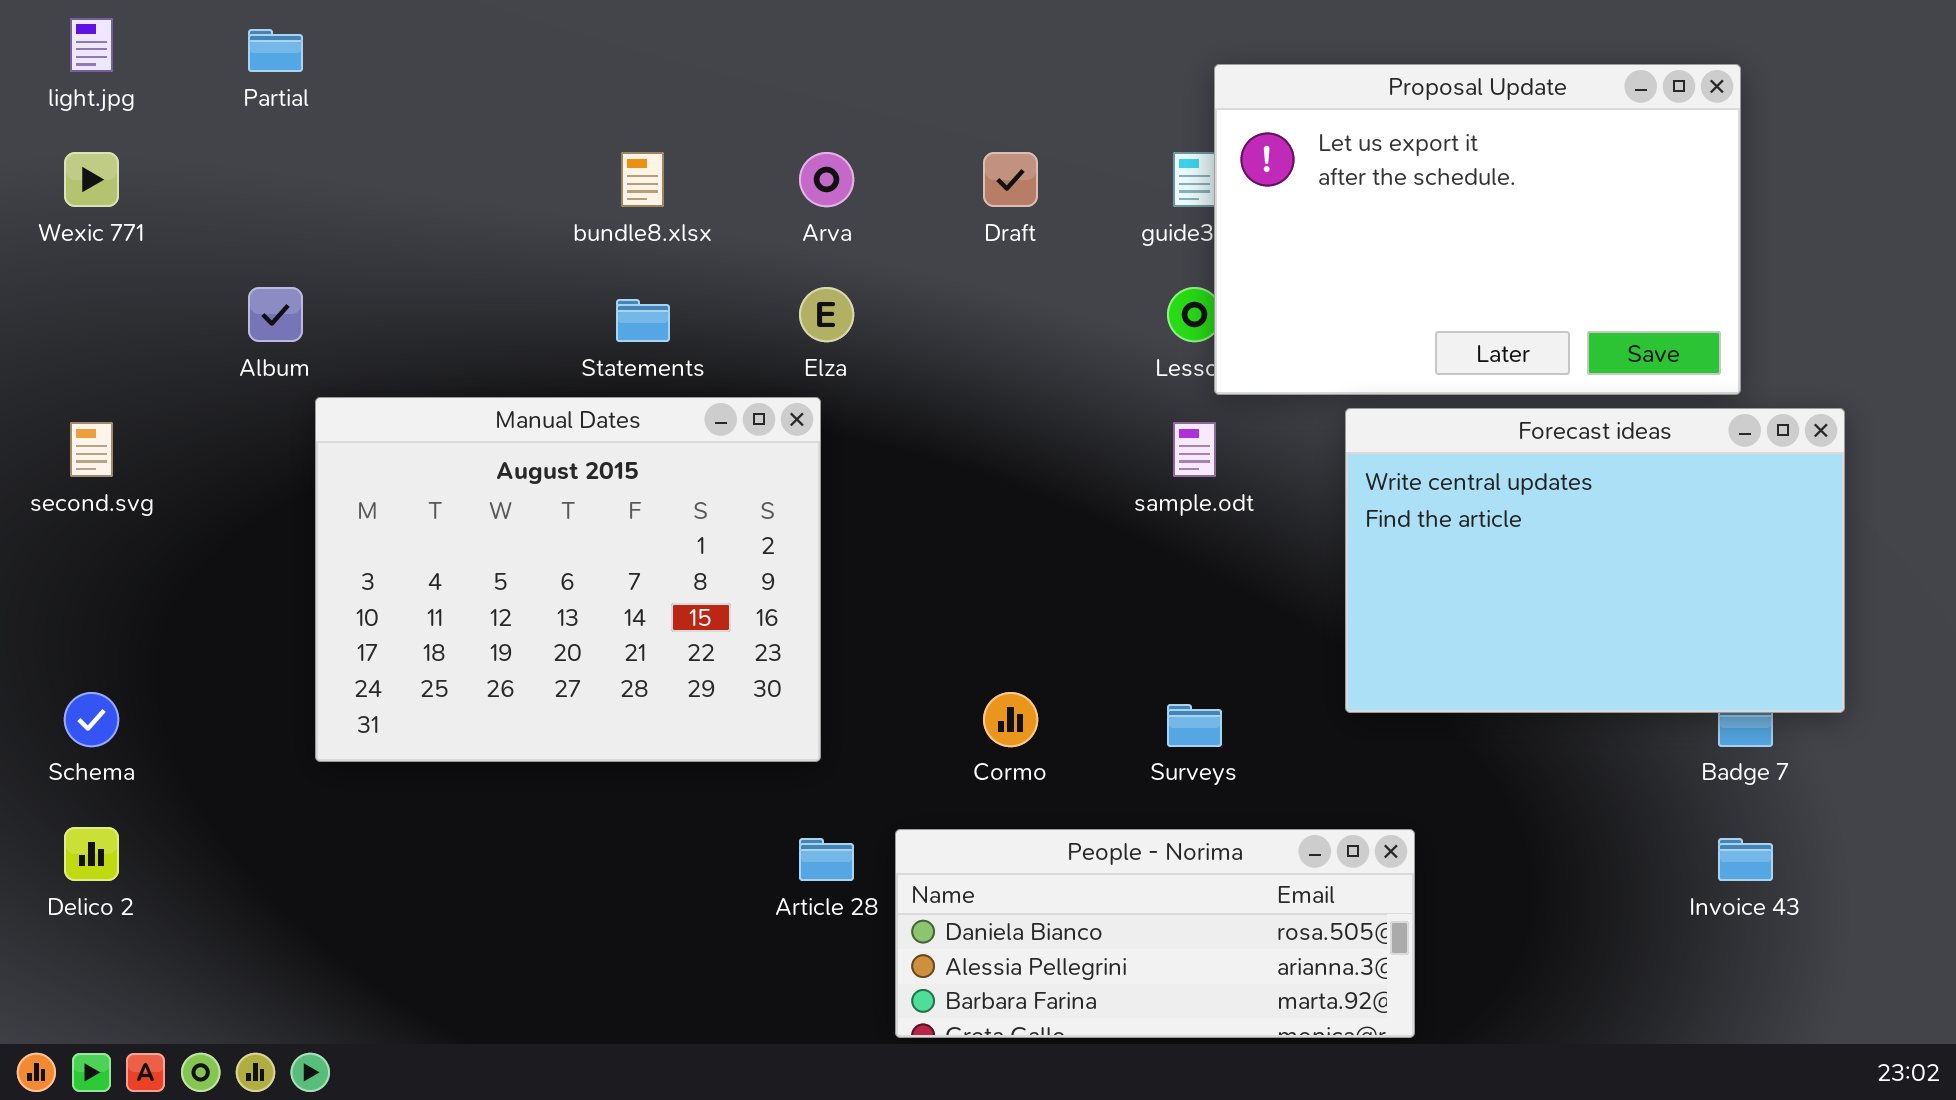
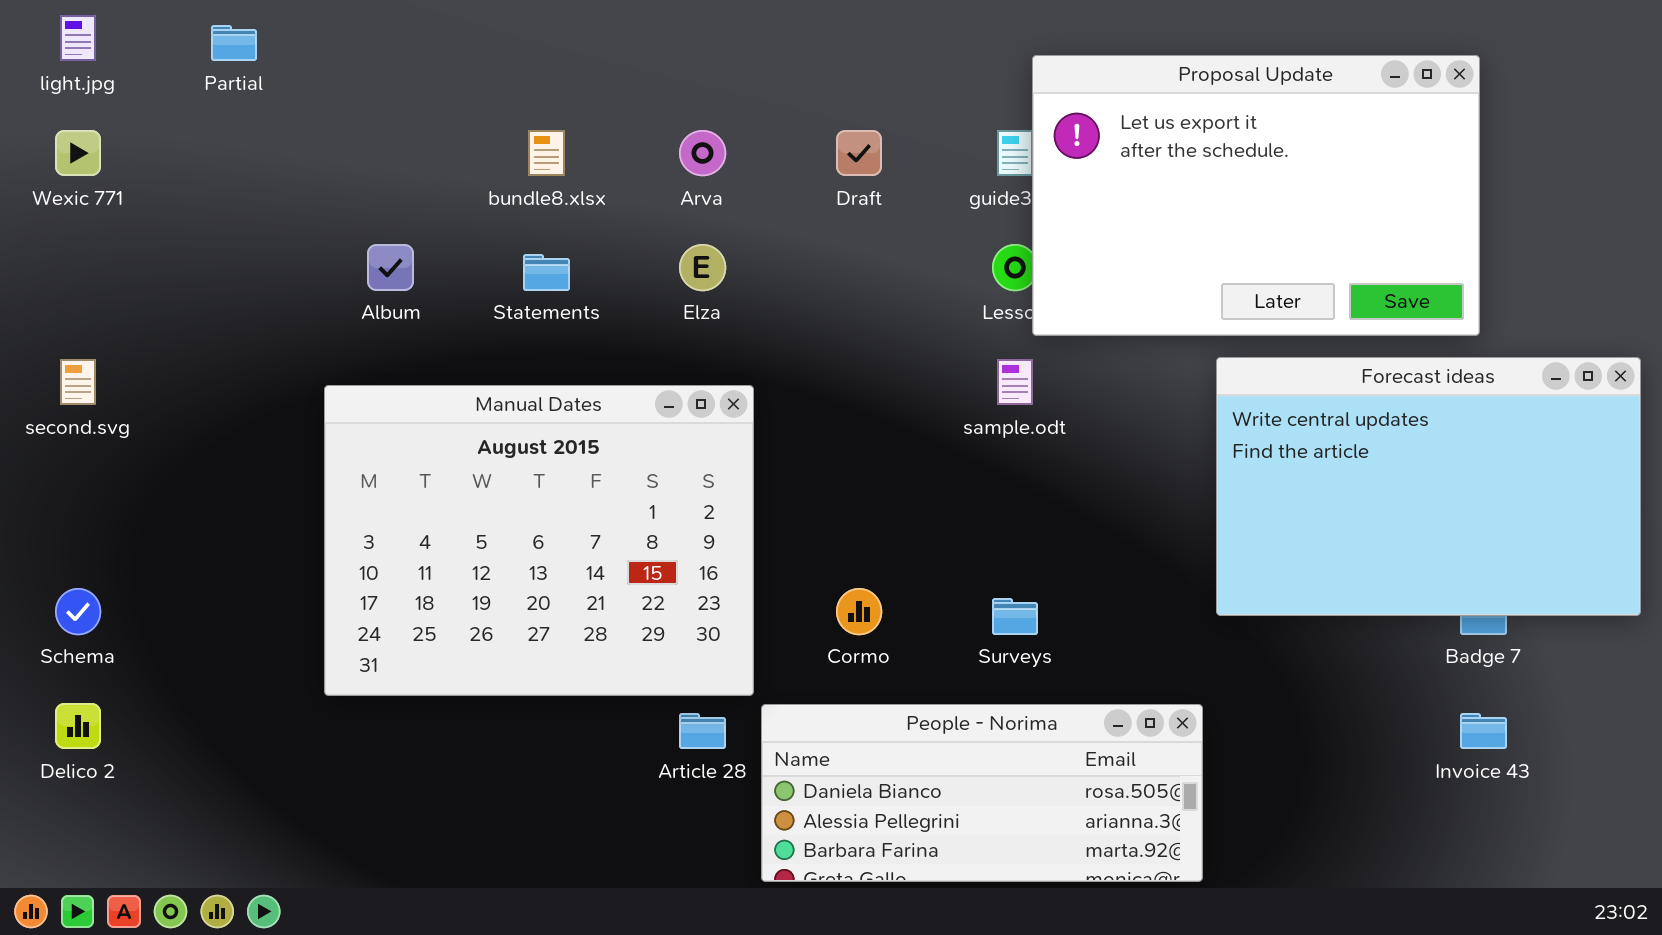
Album: [248,287,303,342] -> [367,244,414,291], moved
Manual Dates: [315,397,821,762] -> [324,385,754,696], moved
Forecast ideas: [1345,408,1845,713] -> [1216,357,1641,616], moved

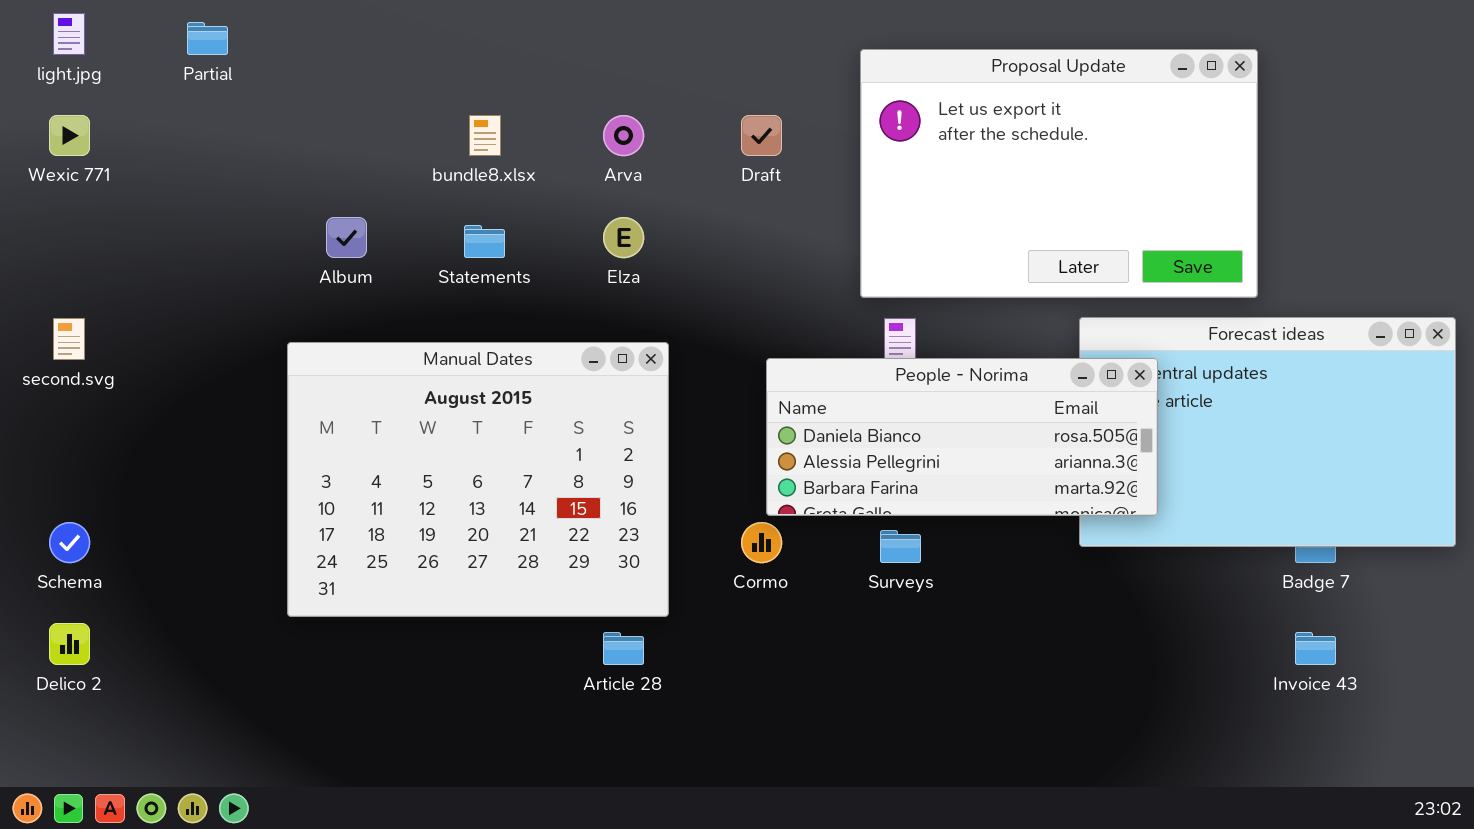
Proposal Update: [1032,55,1480,336] -> [860,49,1258,298], moved
People - Norima: [761,704,1203,882] -> [766,358,1158,516], moved

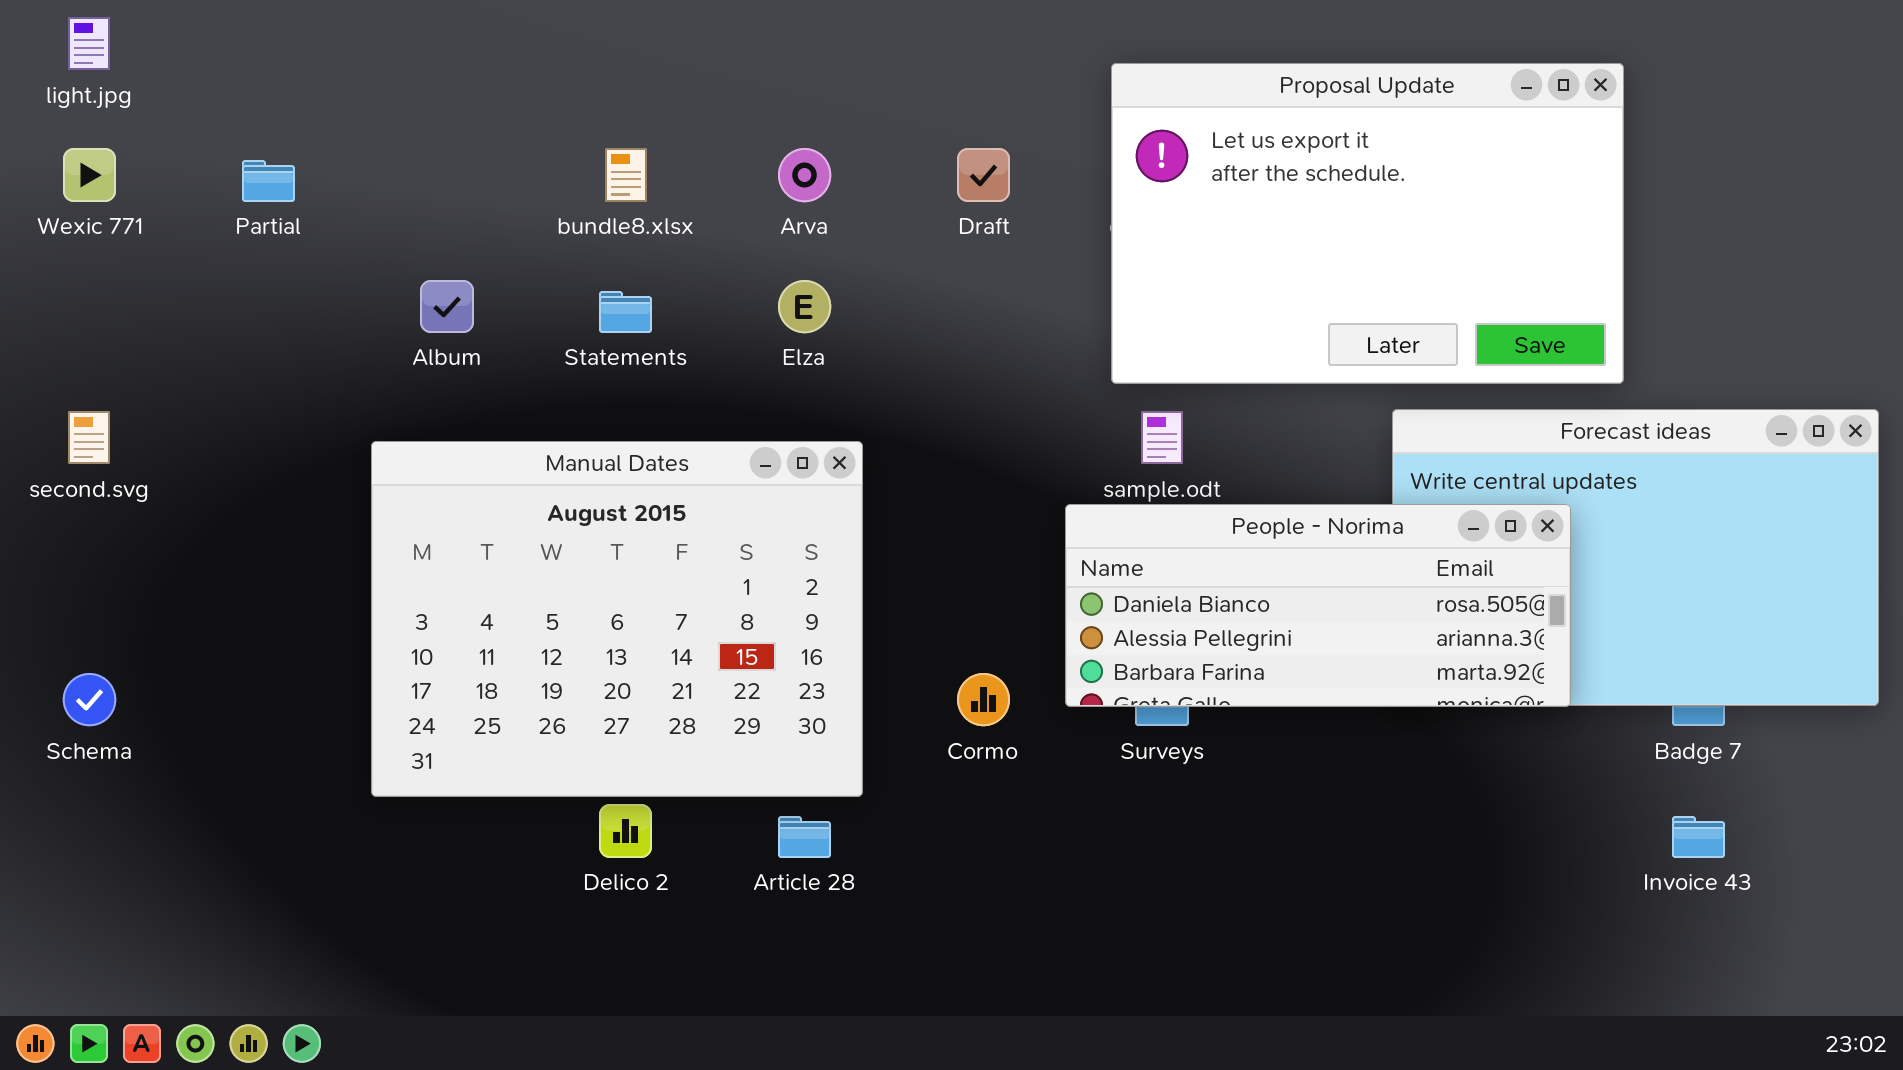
Partial: [187,22,228,55] -> [242,160,295,202], moved
People - Norima: [766,358,1158,516] -> [1065,504,1571,707], moved
Delico 2: [49,623,90,665] -> [599,804,652,858], moved

